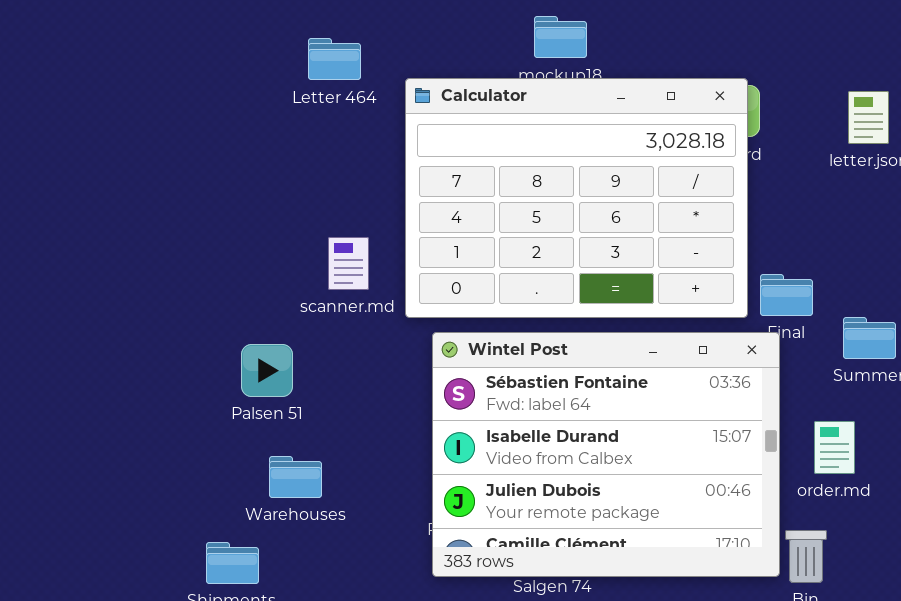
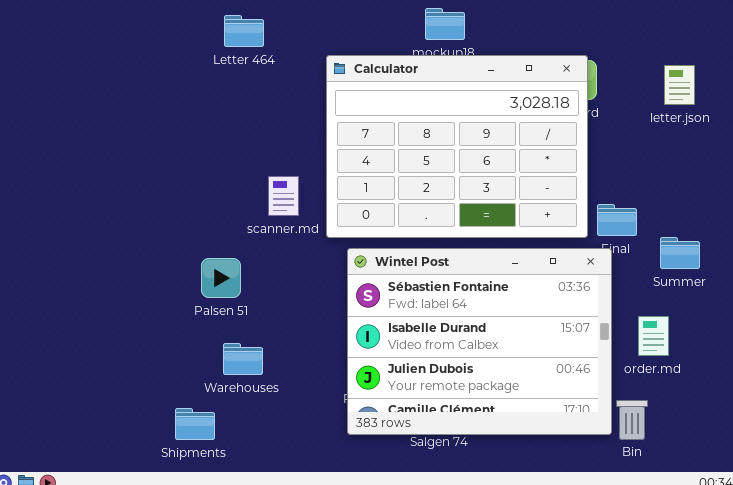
Letter 464: [308,38,361,80] -> [224,15,264,47], moved

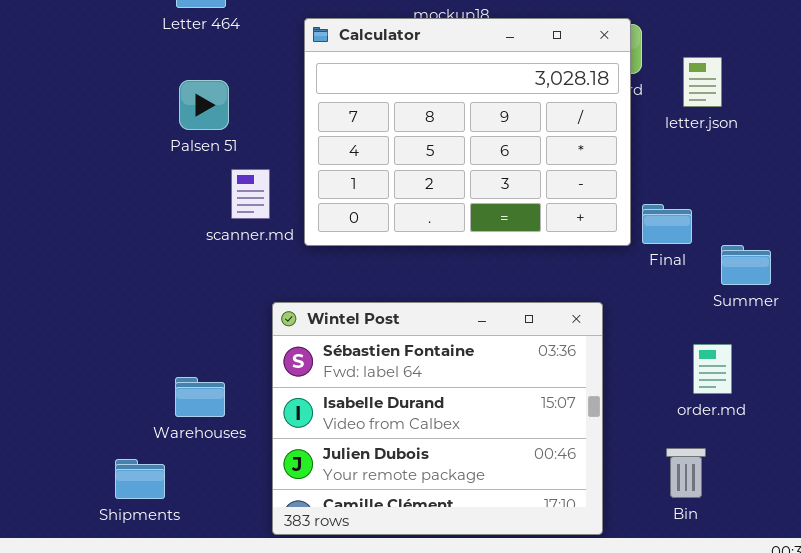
letter.json: [664,65,695,105] -> [683,57,722,107], moved
Wintel Post: [347,248,612,435] -> [272,302,603,535], moved
Palsen 51: [201,258,241,298] -> [179,80,229,130], moved

